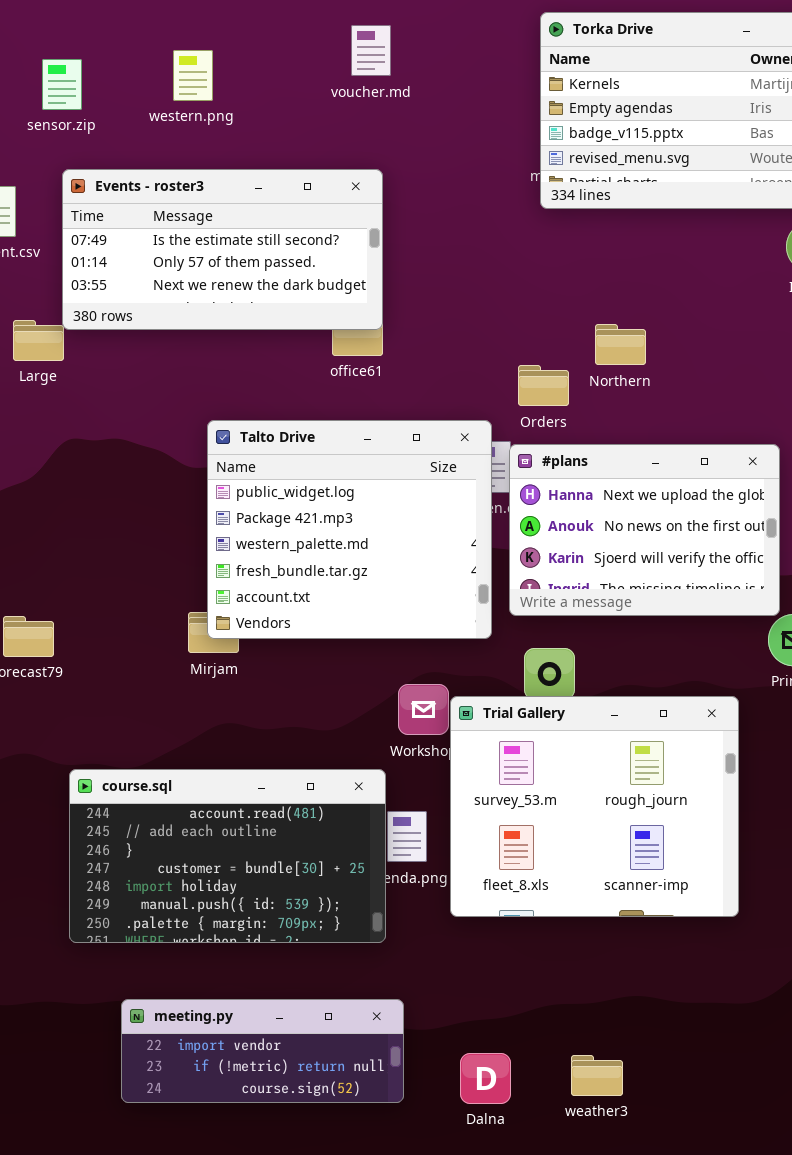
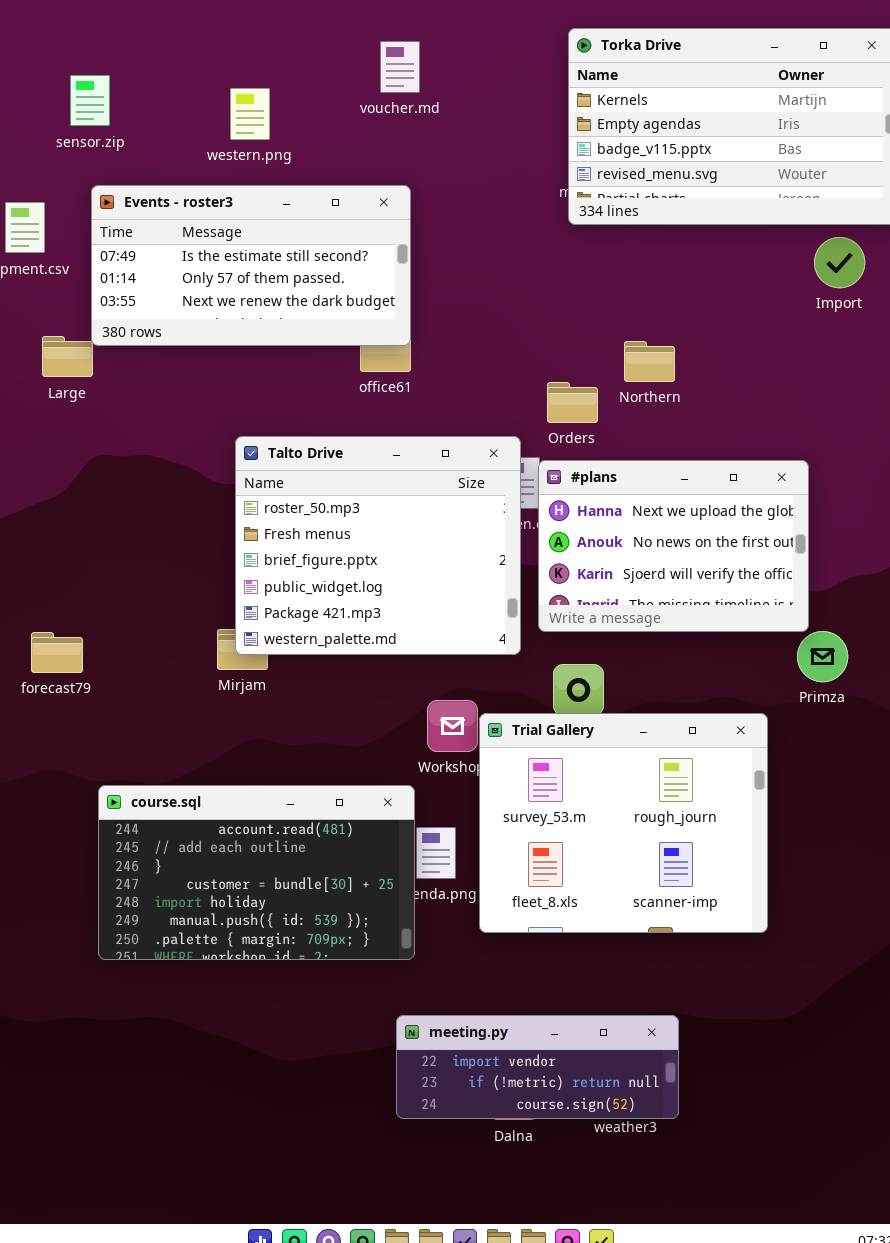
western.png: [173,50,213,101] -> [230,88,270,140], moved
Talto Drive: [207,420,492,639] -> [235,436,521,655], scrolled up 3 rows
meeting.py: [121,999,404,1103] -> [396,1015,679,1119], moved

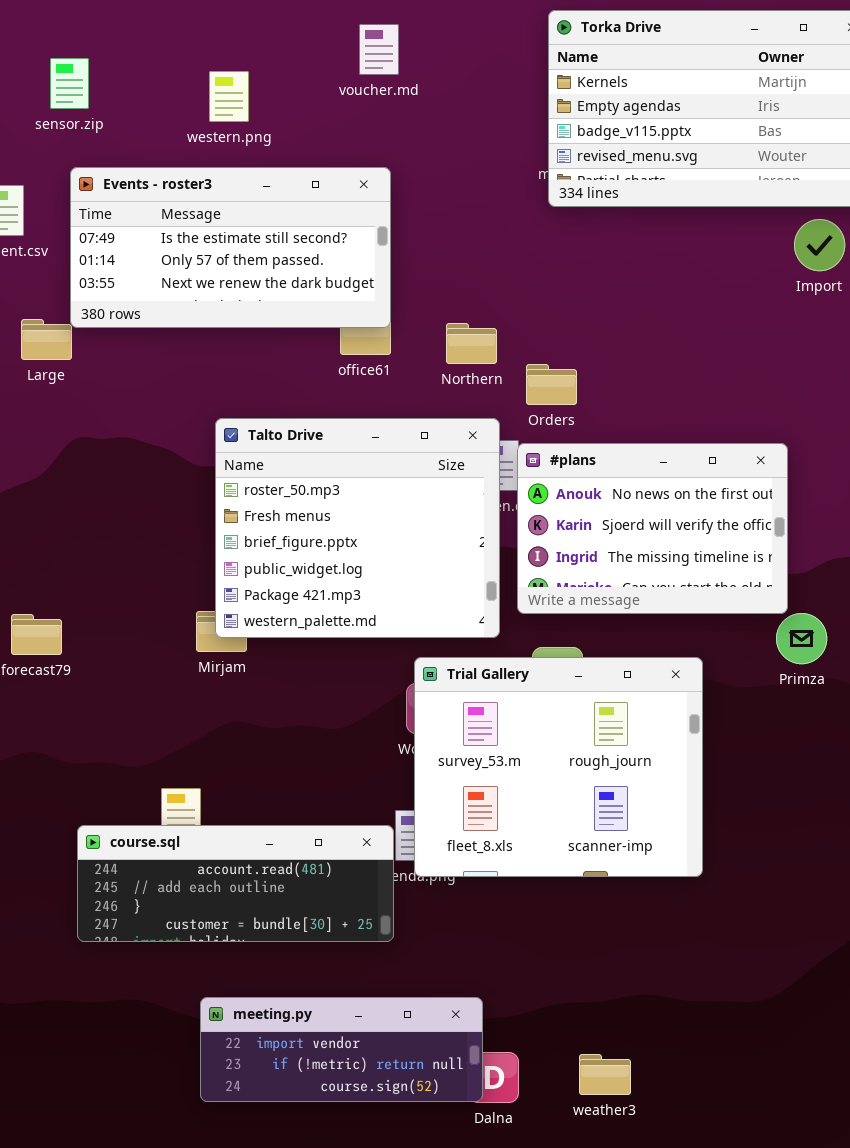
Northern: [624,341,675,382] -> [446,323,497,364], moved
#plans: [538,460,809,632] -> [517,443,788,614], scrolled down 1 row
Trial Gallery: [479,713,768,933] -> [414,657,703,877], moved
course.sql: [98,785,415,960] -> [77,825,394,942], resized
meeting.py: [396,1015,679,1119] -> [200,997,483,1102], moved

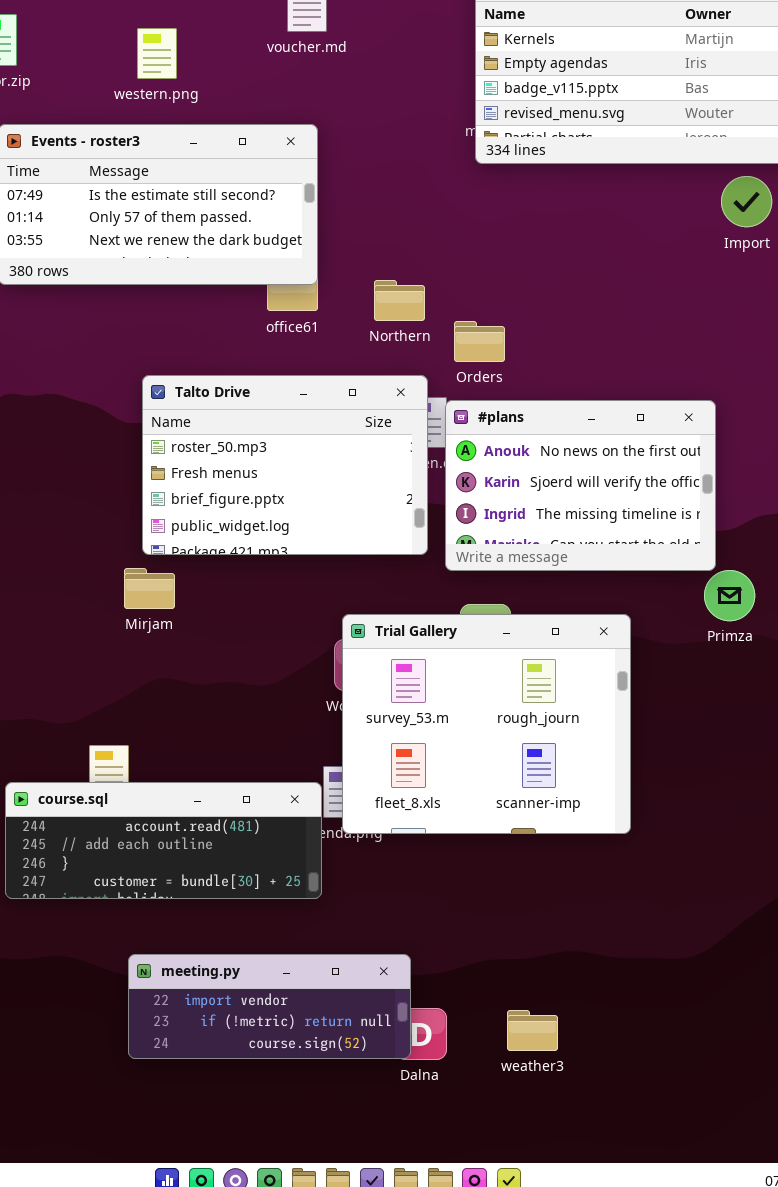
Talto Drive: [215,418,500,638] -> [142,375,428,555], resized

